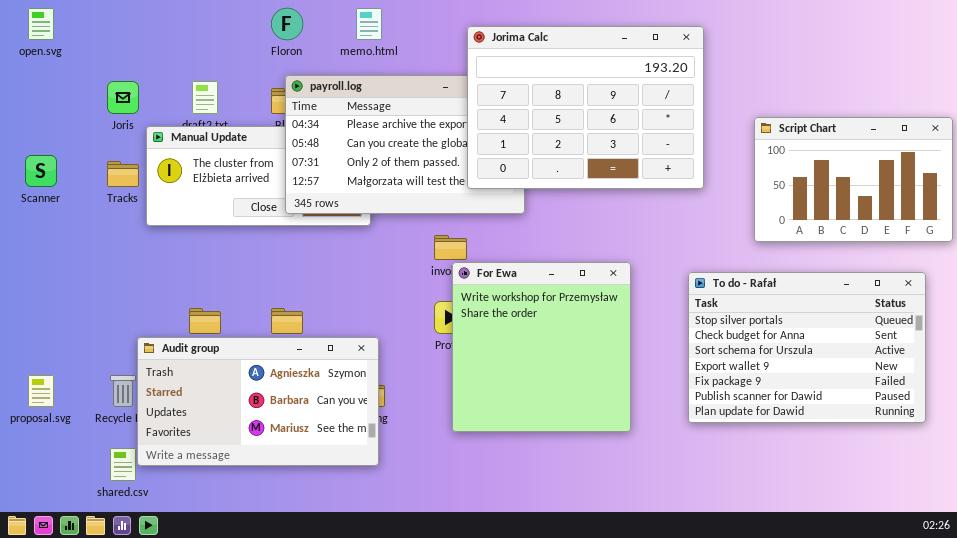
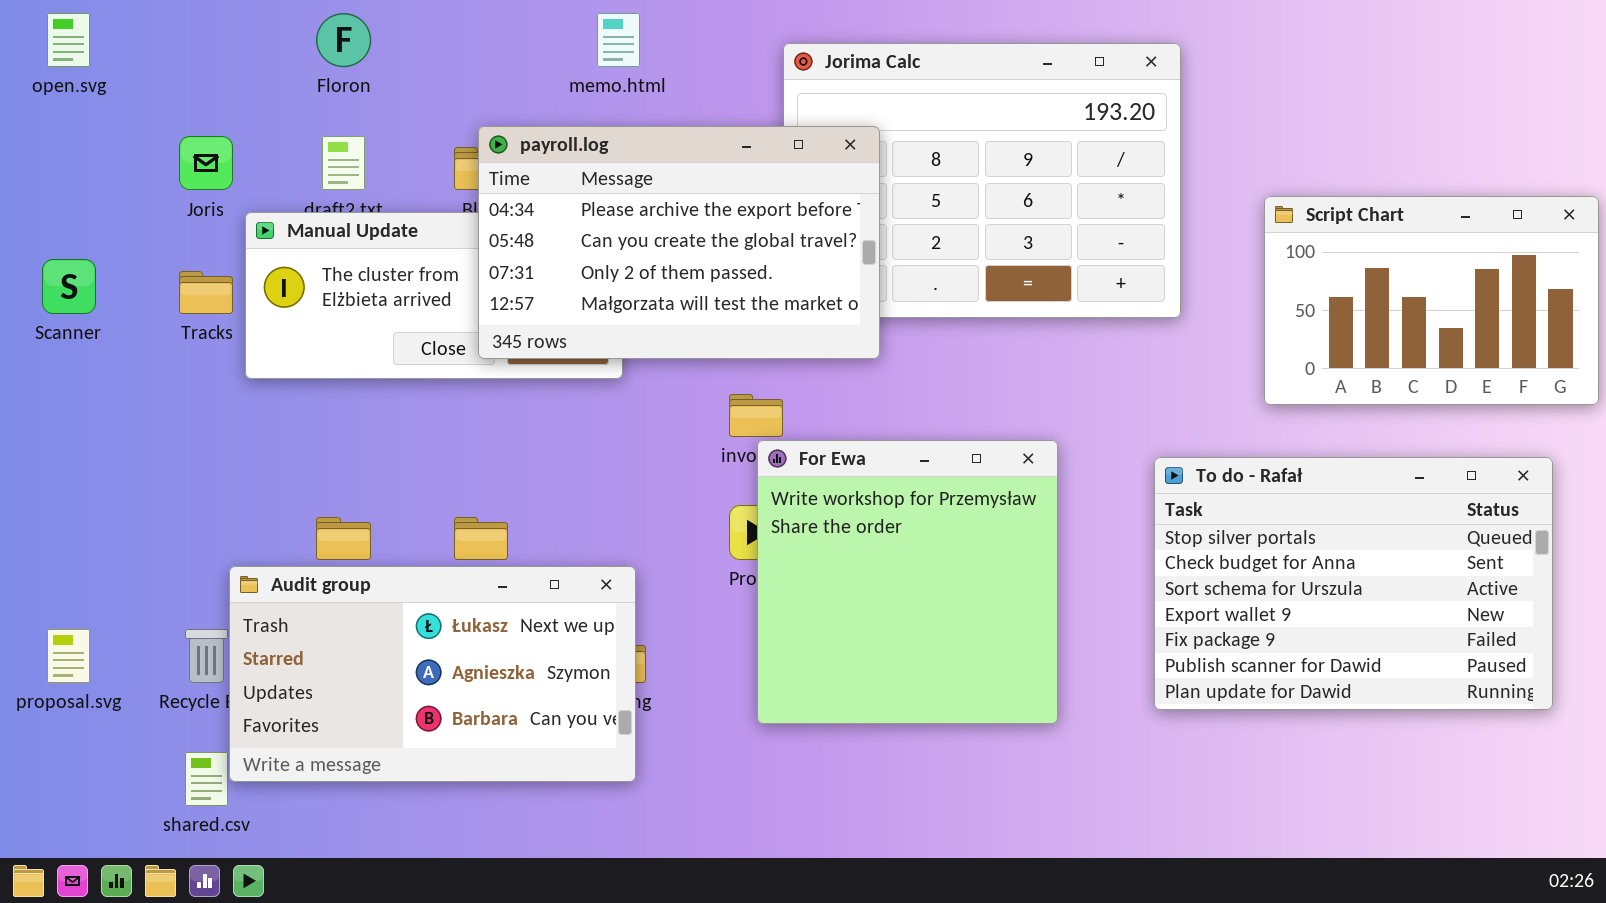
Floron: [271,8,303,40] -> [316,13,371,67], moved
payroll.log: [285,75,525,214] -> [478,126,880,359], raised
Audit group: [137,337,379,466] -> [229,566,636,782], scrolled up 1 row

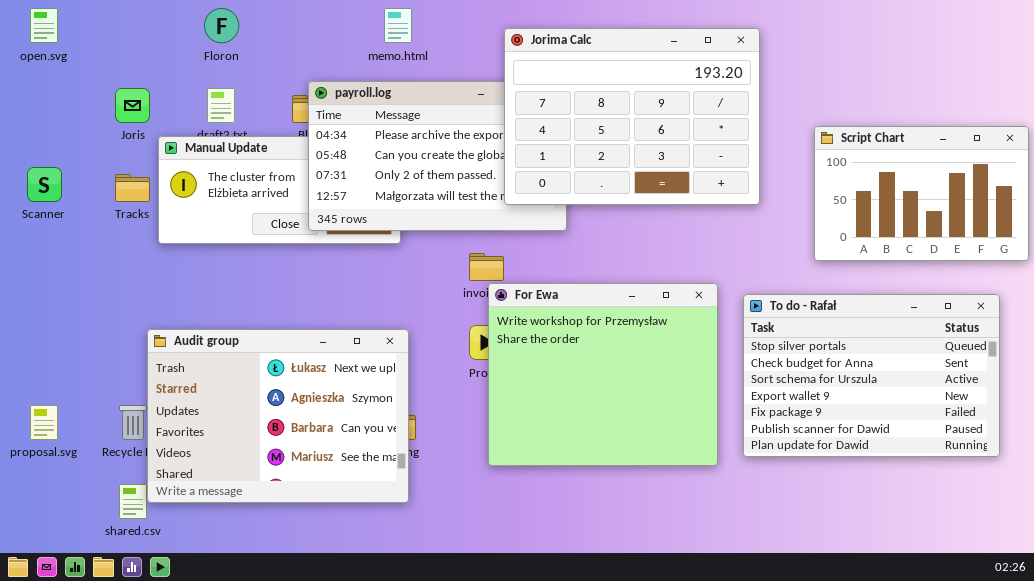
Jorima Calc: [783,43,1181,318] -> [504,28,760,205], raised
For Ewa: [757,440,1058,724] -> [488,283,718,466], resized
Audit group: [229,566,636,782] -> [147,329,409,503], resized

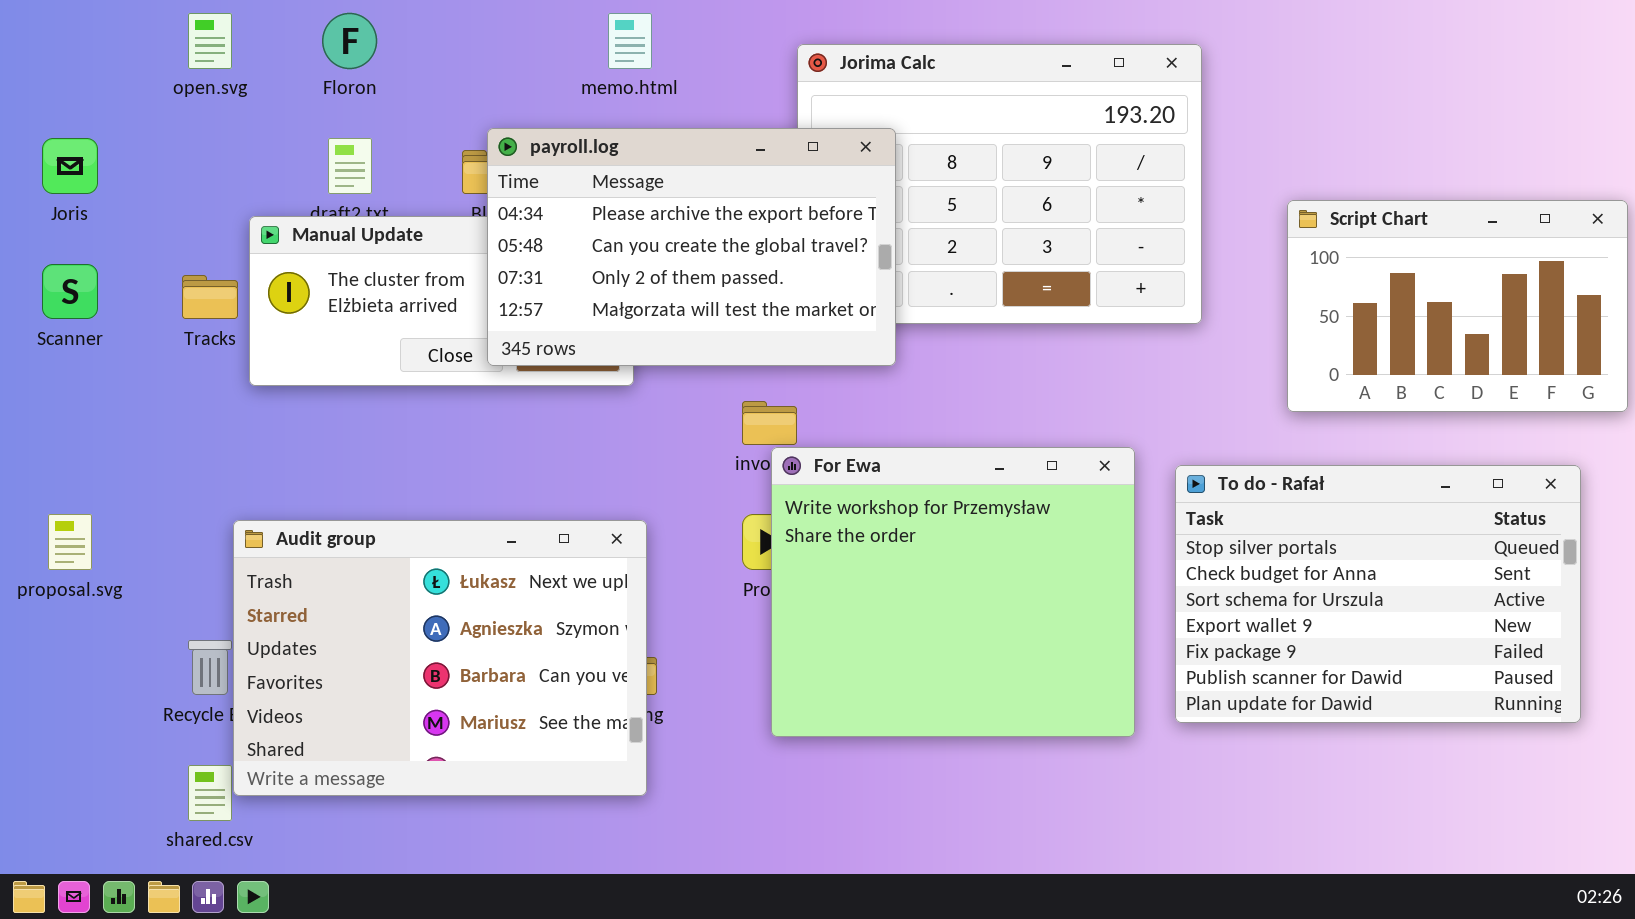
open.svg: [30,8,58,43] -> [188,13,232,69], moved
payroll.log: [308,81,567,231] -> [487,128,896,366], raised
Joris: [115,88,150,123] -> [42,138,98,194], moved
proposal.svg: [30,405,58,440] -> [48,514,92,570], moved

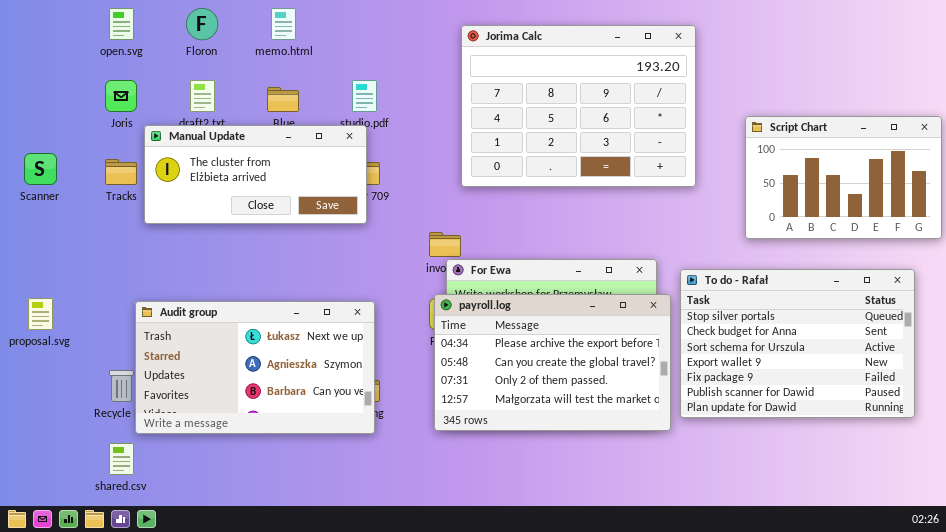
memo.html: [608,13,652,69] -> [271,8,296,40], moved
payroll.log: [487,128,896,366] -> [434,294,671,431], moved
Joris: [42,138,98,194] -> [105,80,137,112], moved
Audit group: [233,520,647,796] -> [135,301,375,434], resized

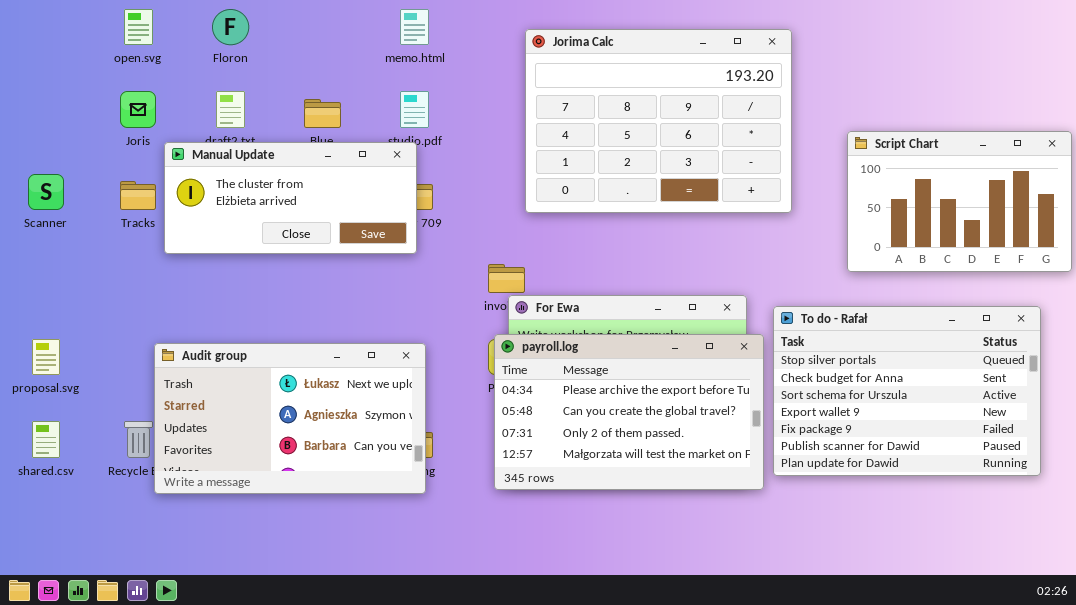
memo.html: [271,8,296,40] -> [400,9,429,45], moved
shared.csv: [109,443,134,475] -> [32,421,60,458], moved

